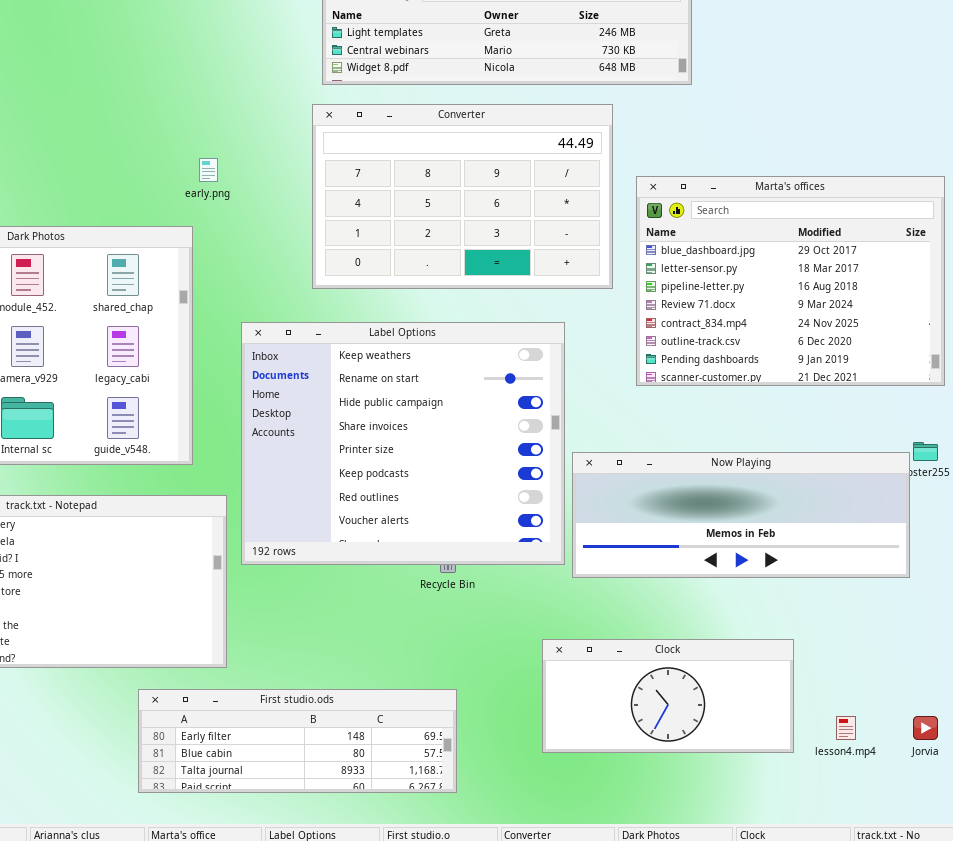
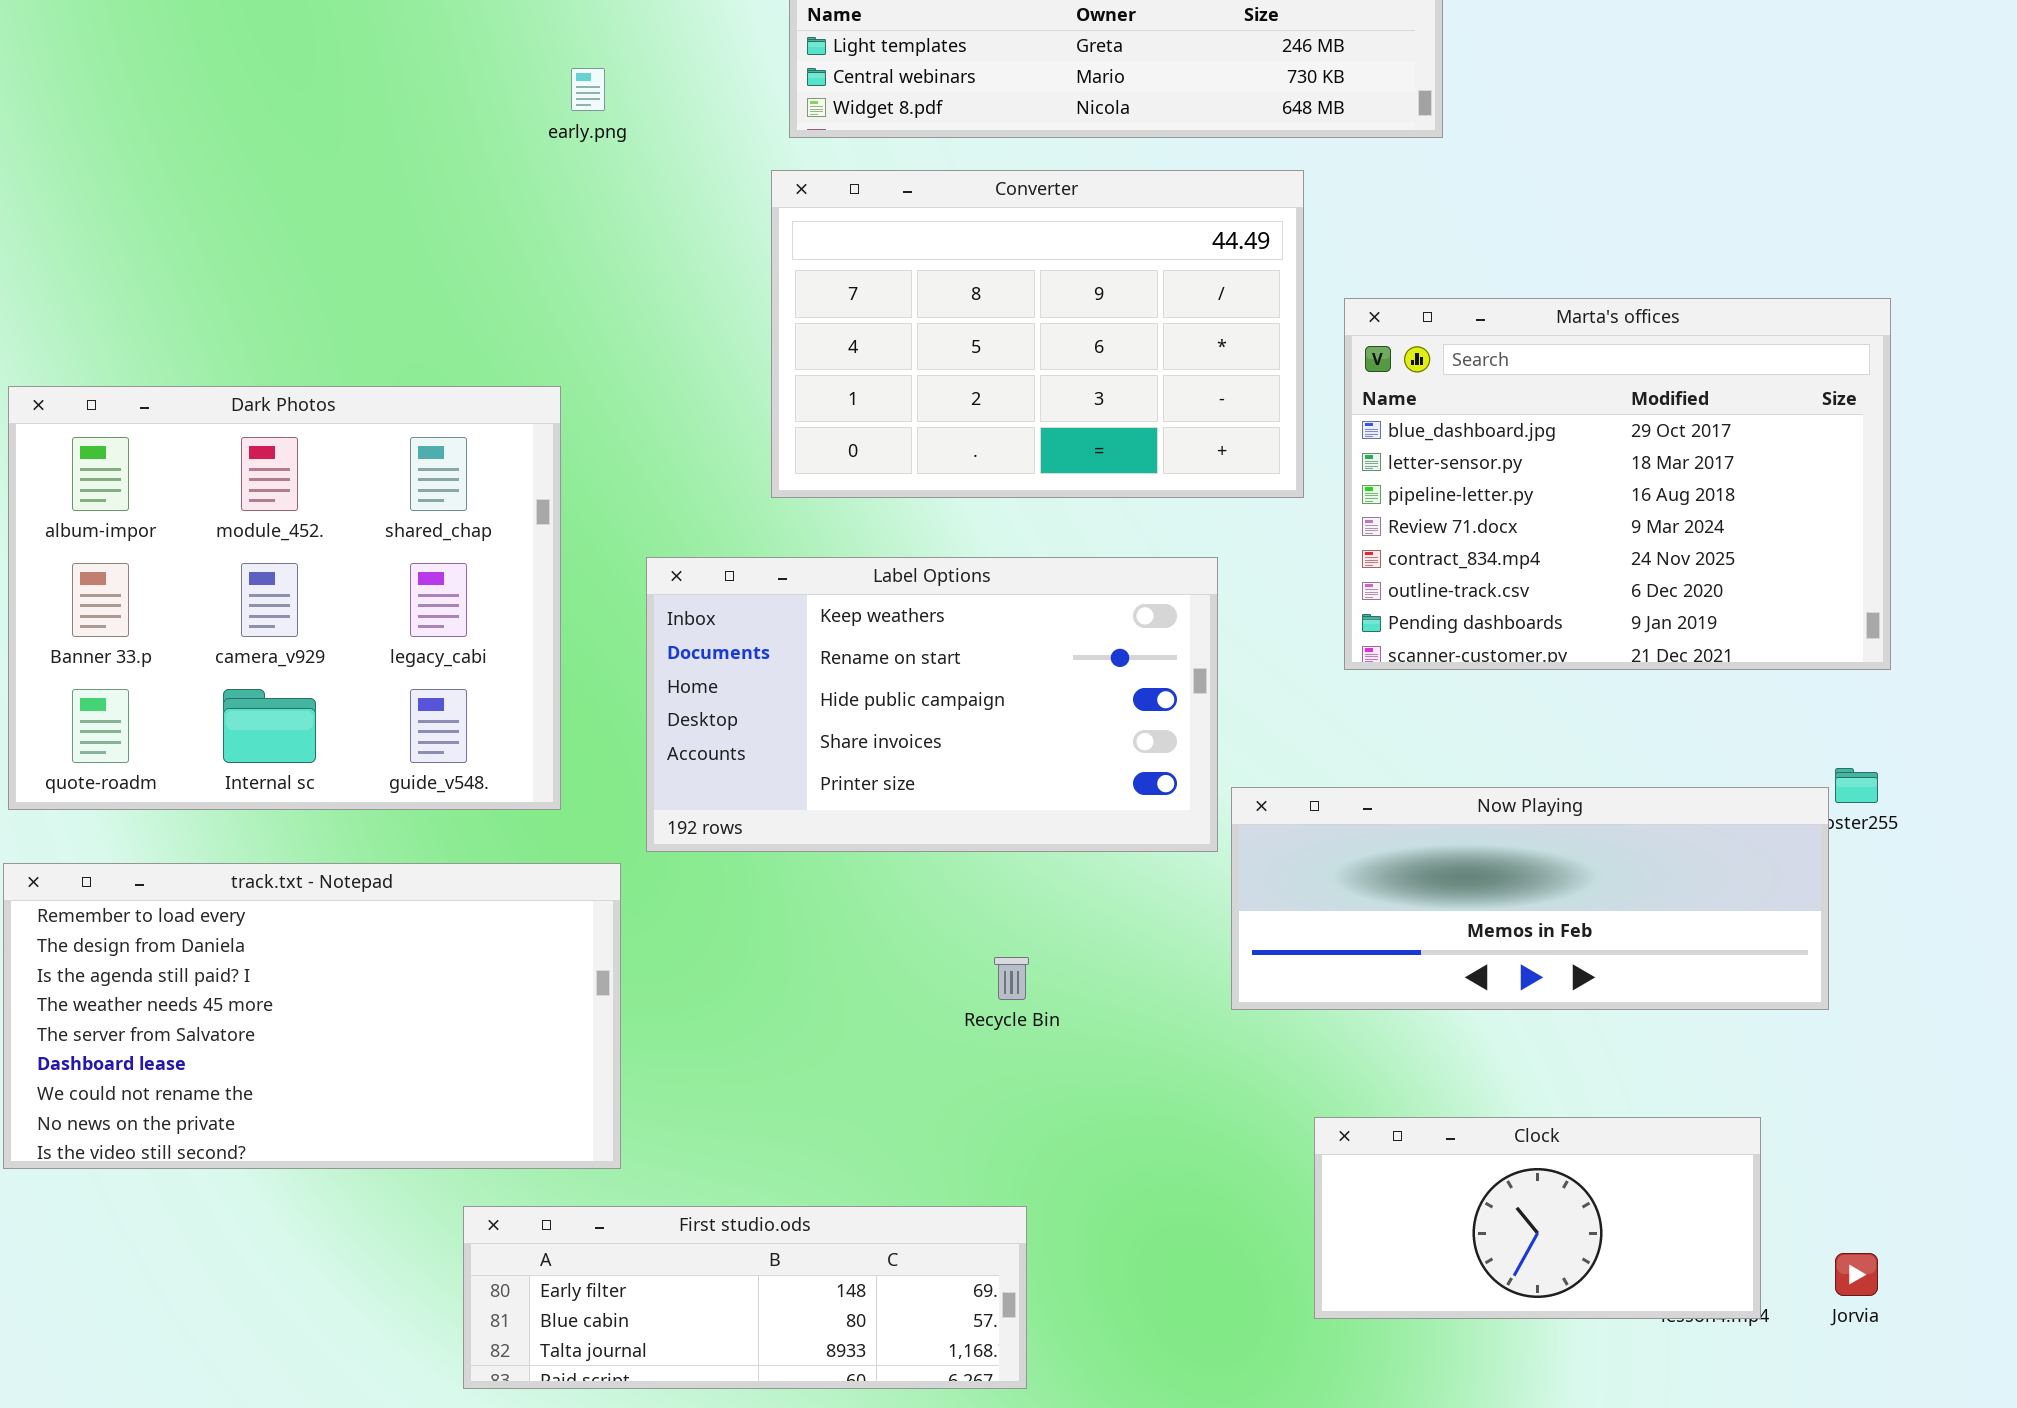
early.png: [199,158,218,182] -> [571,68,605,111], moved
Label Options: [241,322,565,565] -> [646,557,1218,852], resized
Clock: [542,639,794,753] -> [1314,1117,1761,1319], moved

